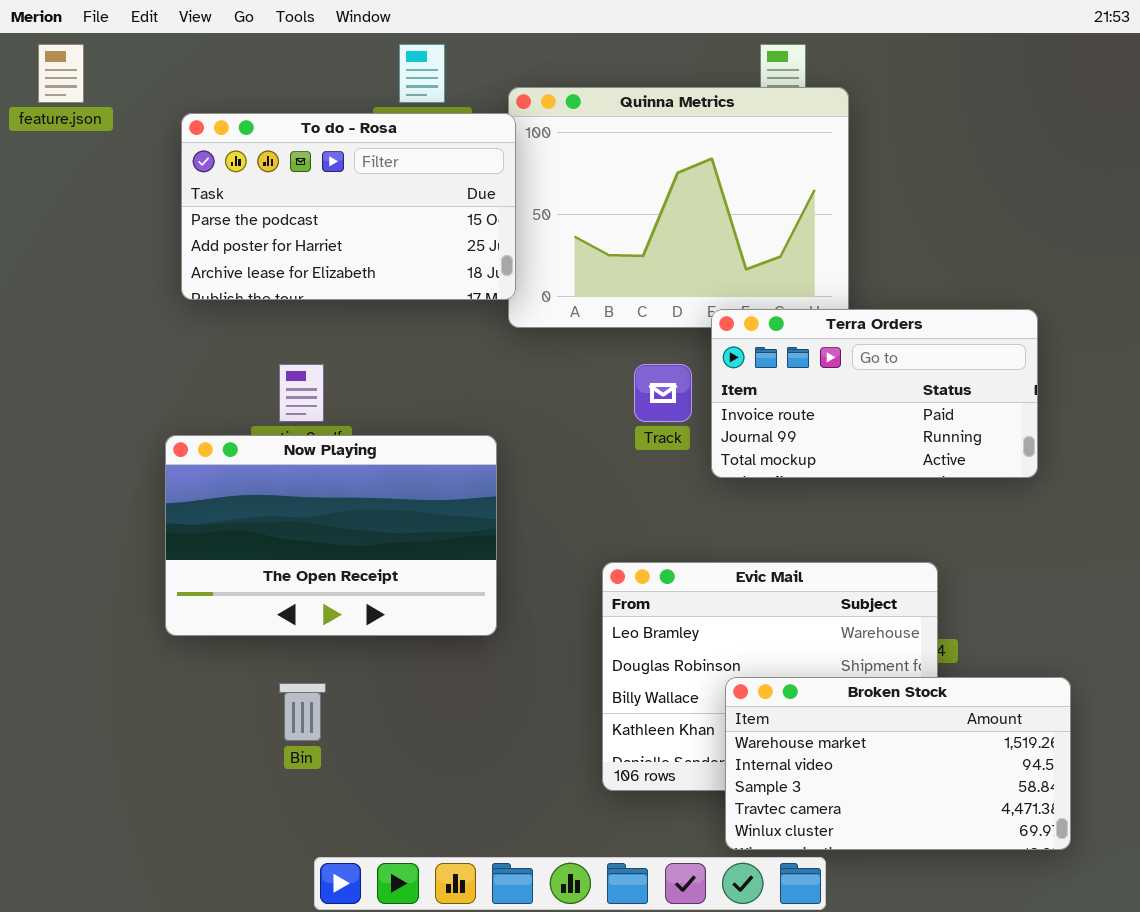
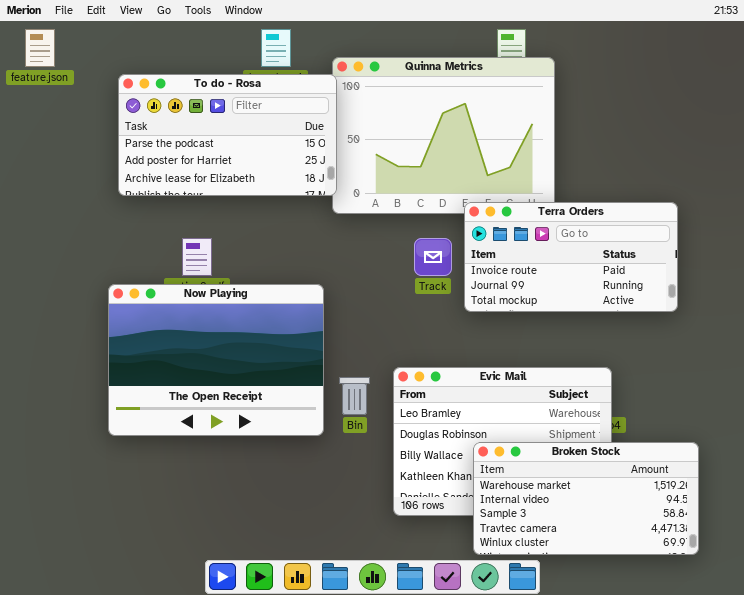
Now Playing: [165,435,497,636] -> [108,284,324,436], resized
Bin: [279,683,326,741] -> [339,377,370,415], moved

